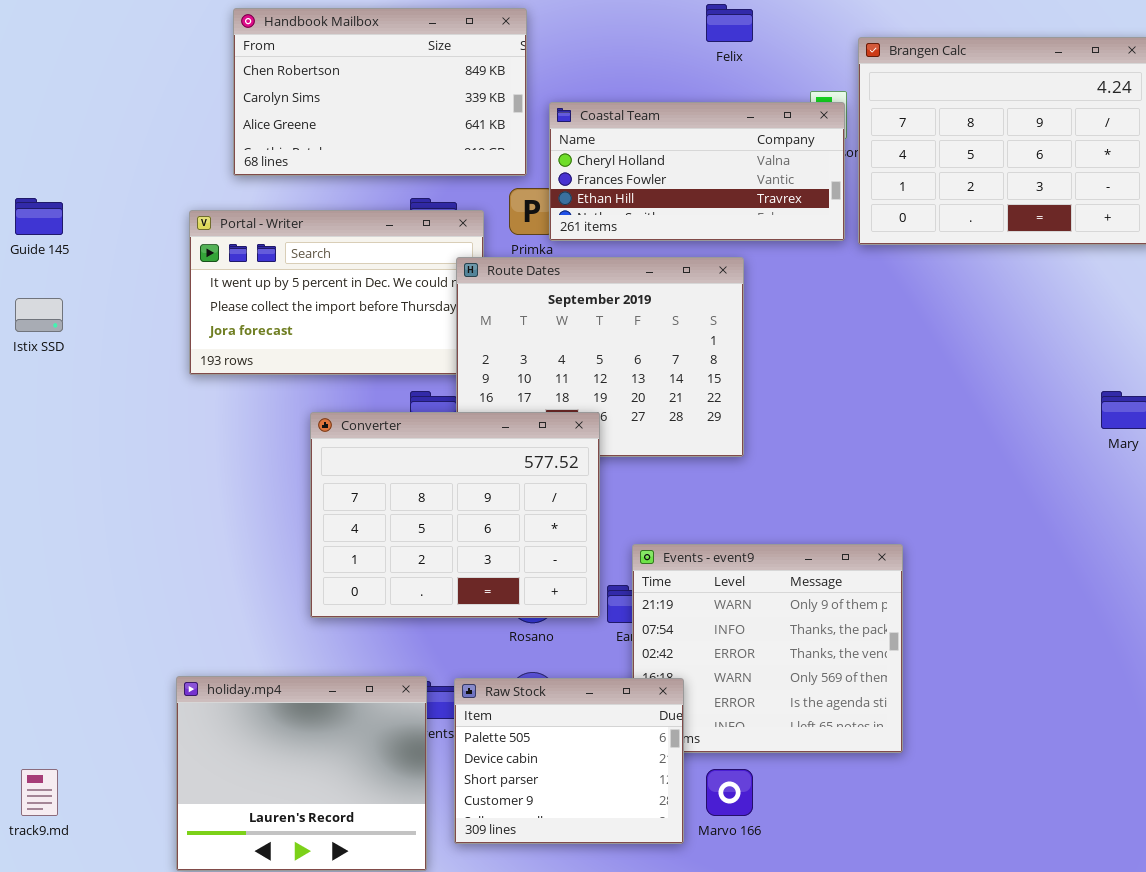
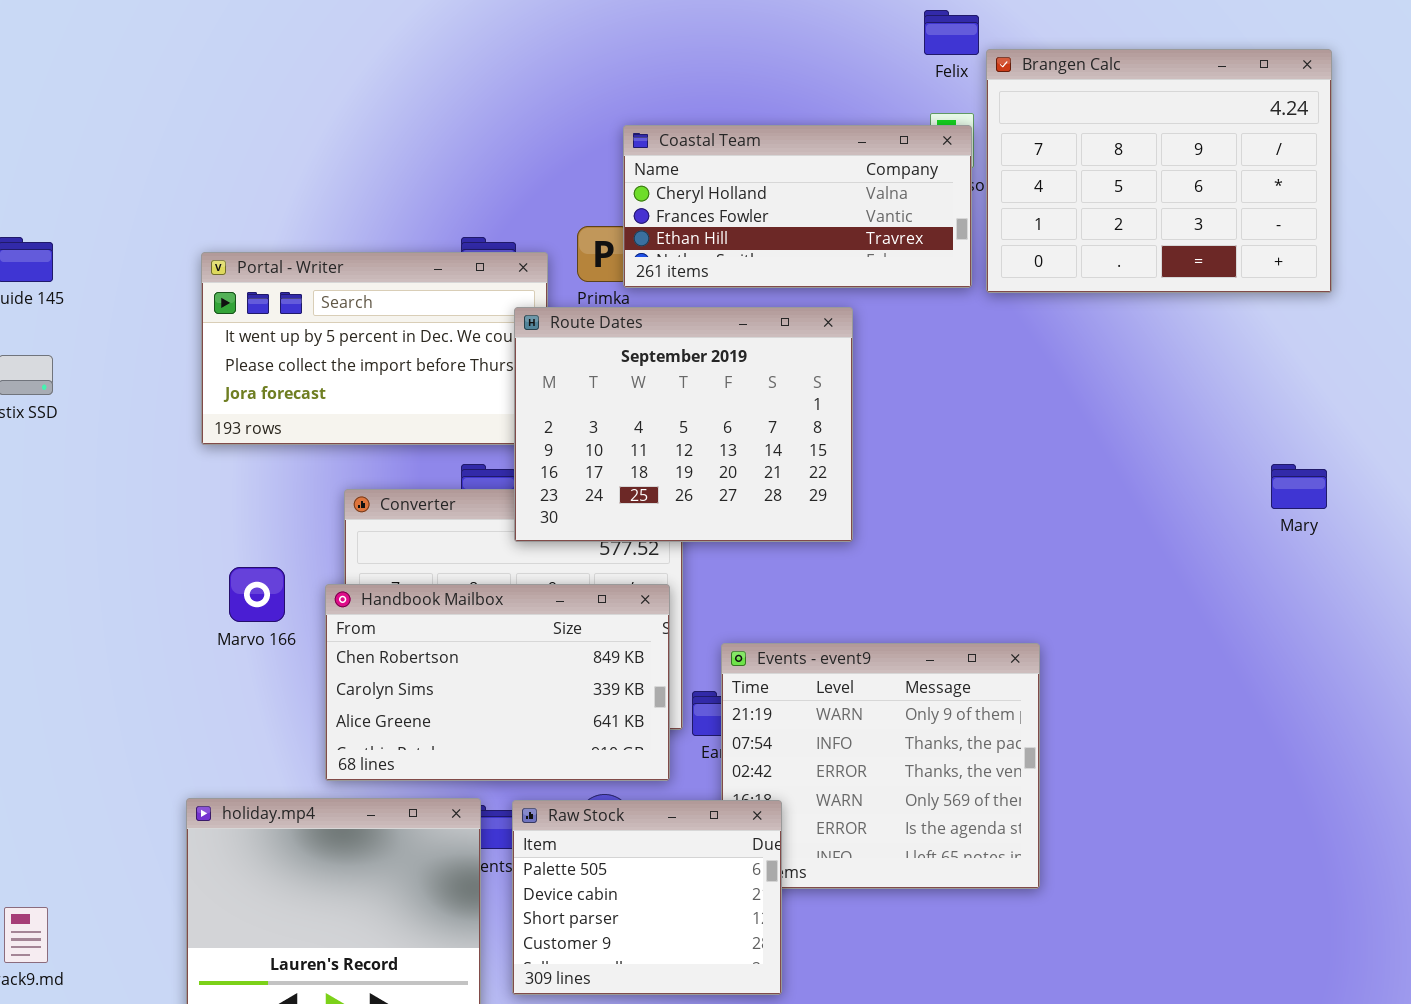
Felix: [706,4,753,42] -> [924,10,979,55], moved
Handbook Mailbox: [233,8,527,176] -> [325,584,670,781], moved
Route Dates: [456,257,744,457] -> [514,307,853,542], raised
Marvo 166: [706,769,753,816] -> [229,567,285,622], moved

